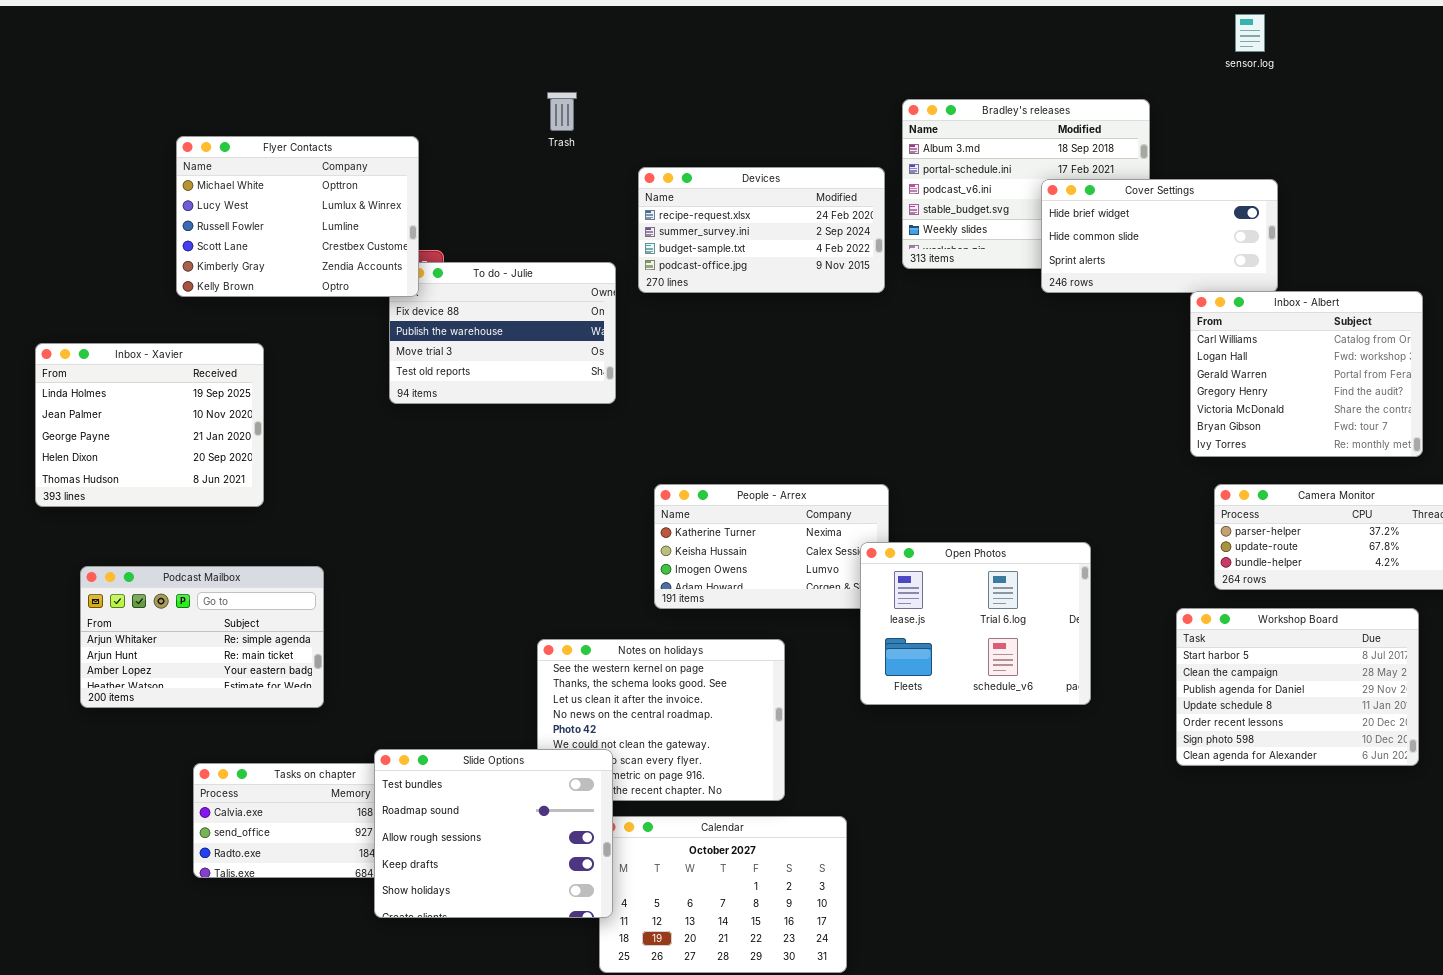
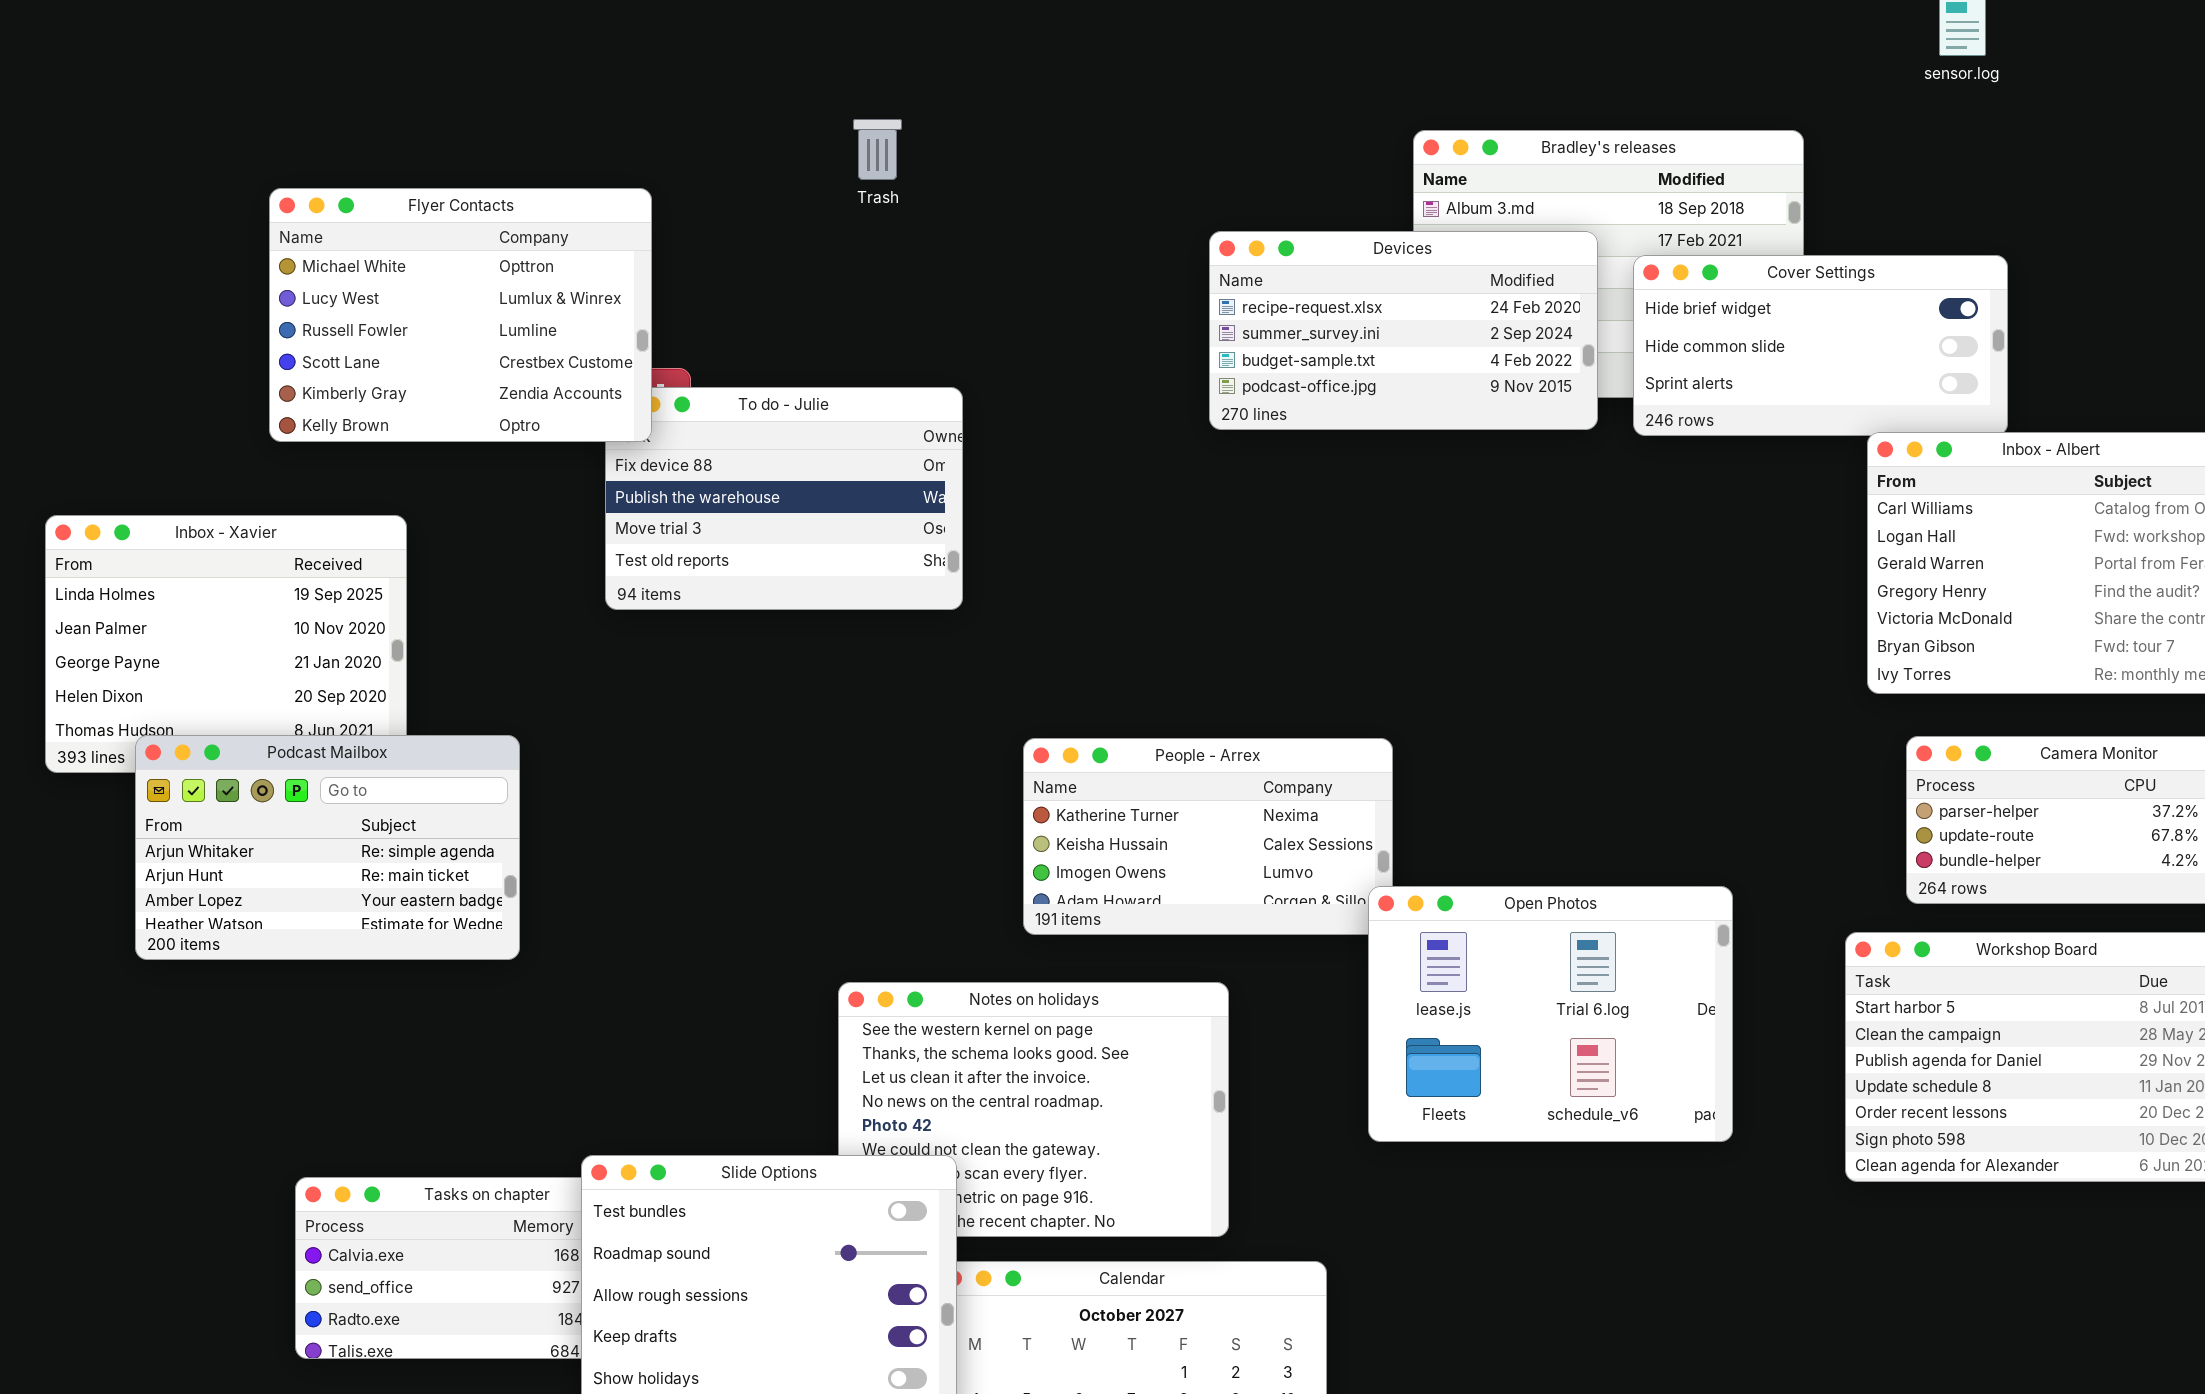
Devices: [638,167,885,293] -> [1209,231,1598,430], moved
Open Photos: [860,542,1091,705] -> [1368,886,1733,1142], moved
Podcast Mailbox: [80,566,324,708] -> [135,735,520,960], moved

